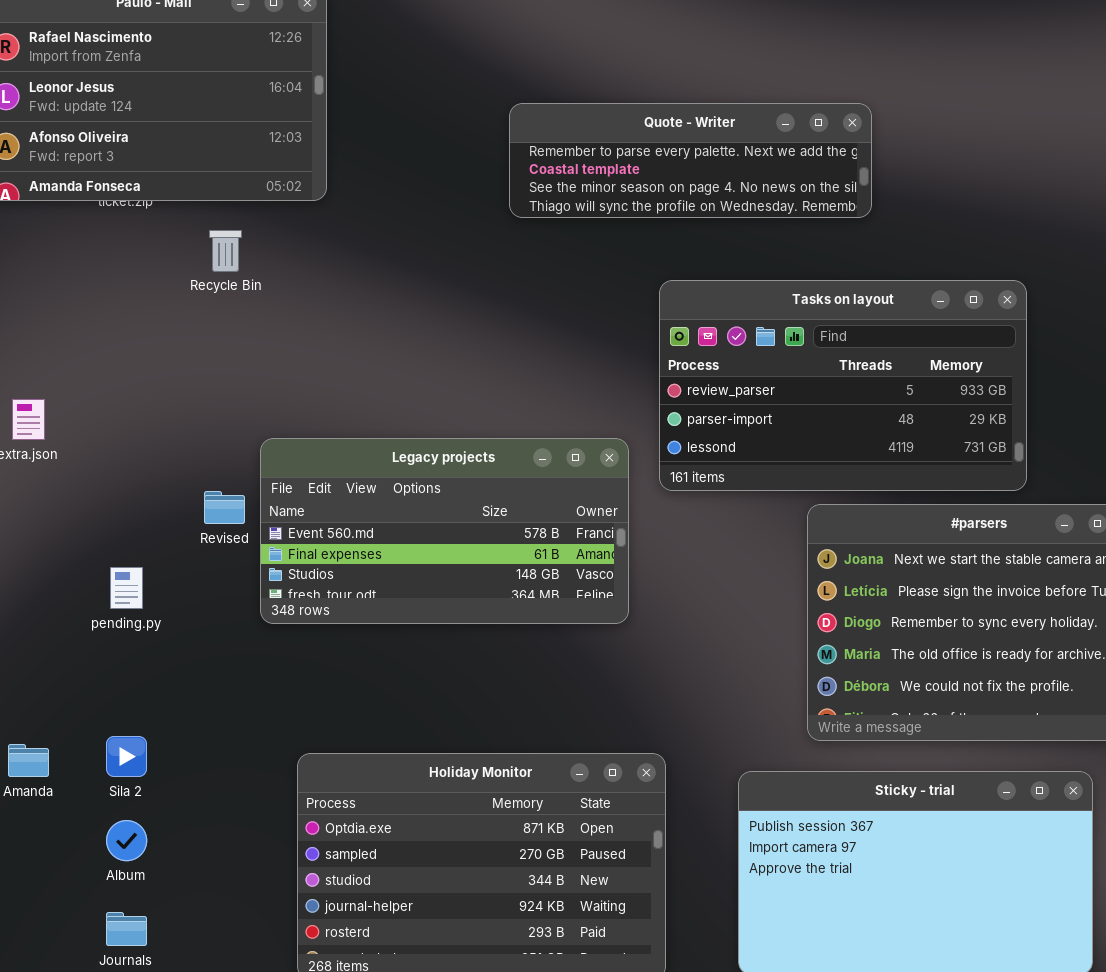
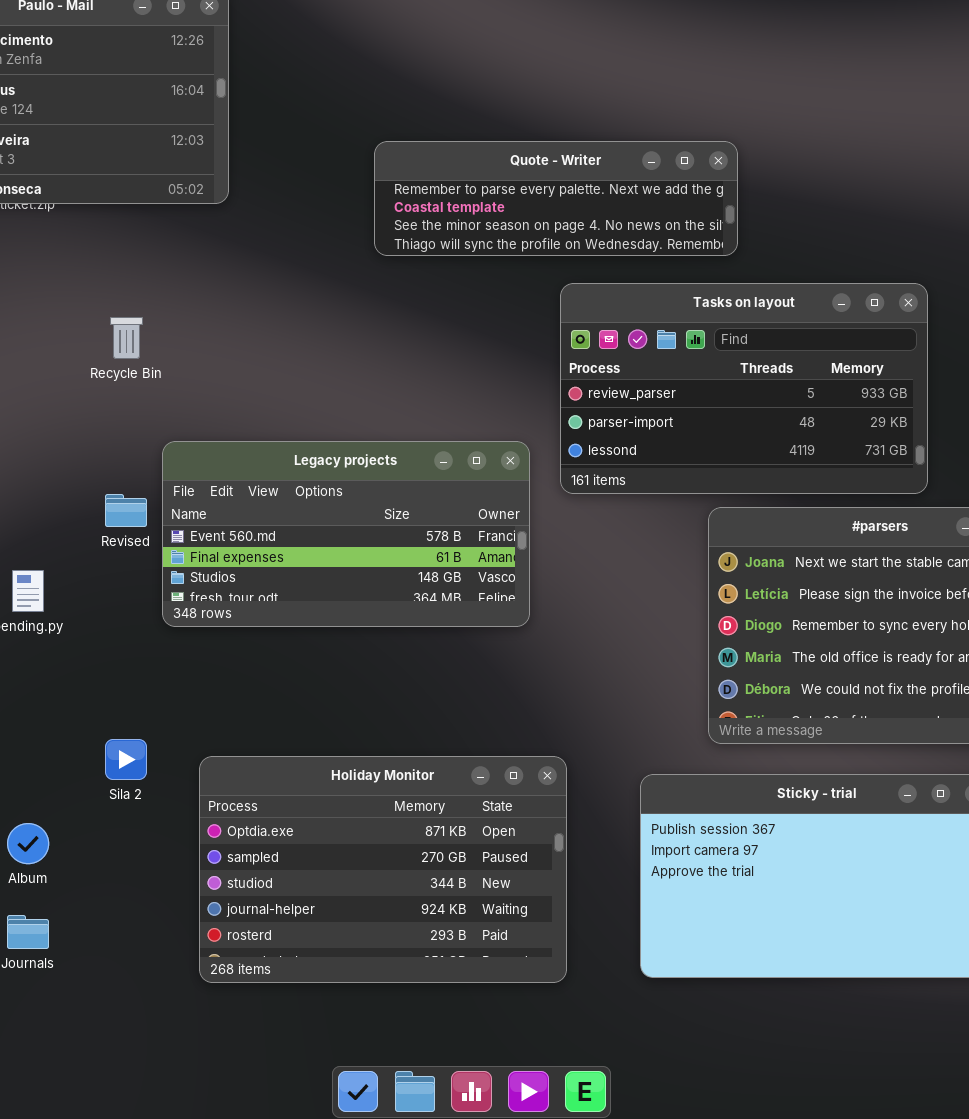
Quote - Writer: [509,103,872,218] -> [374,141,738,256], moved
Recycle Bin: [209,230,242,272] -> [110,317,143,359], moved
Sila 2: [106,736,147,777] -> [105,739,147,780], moved

